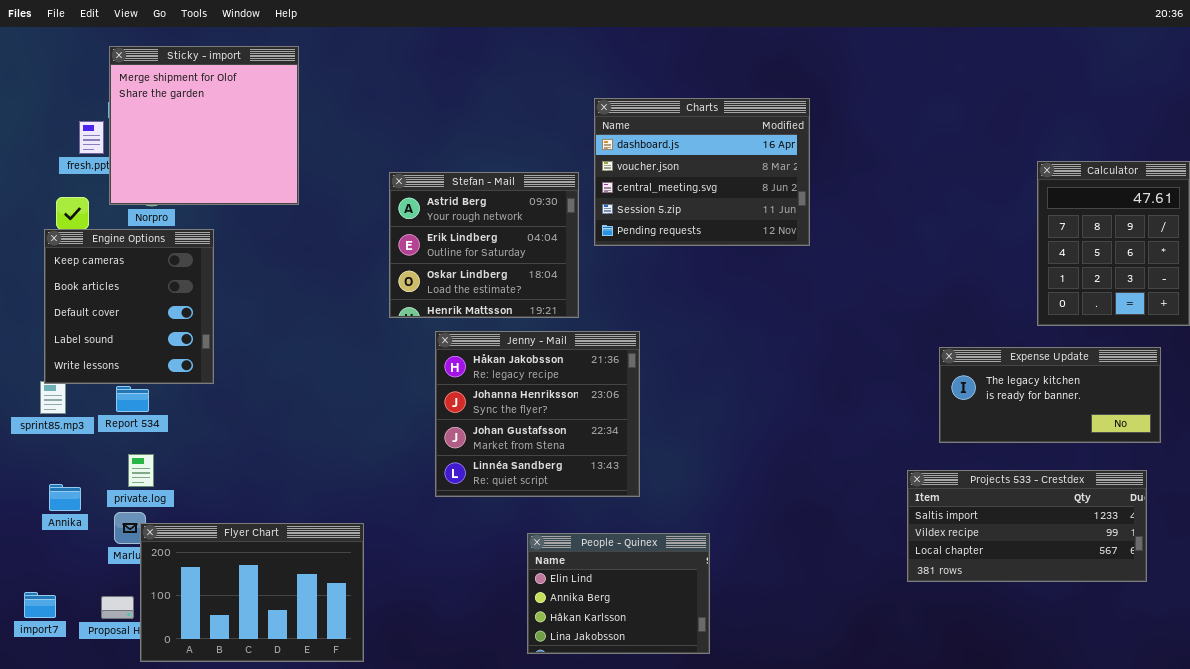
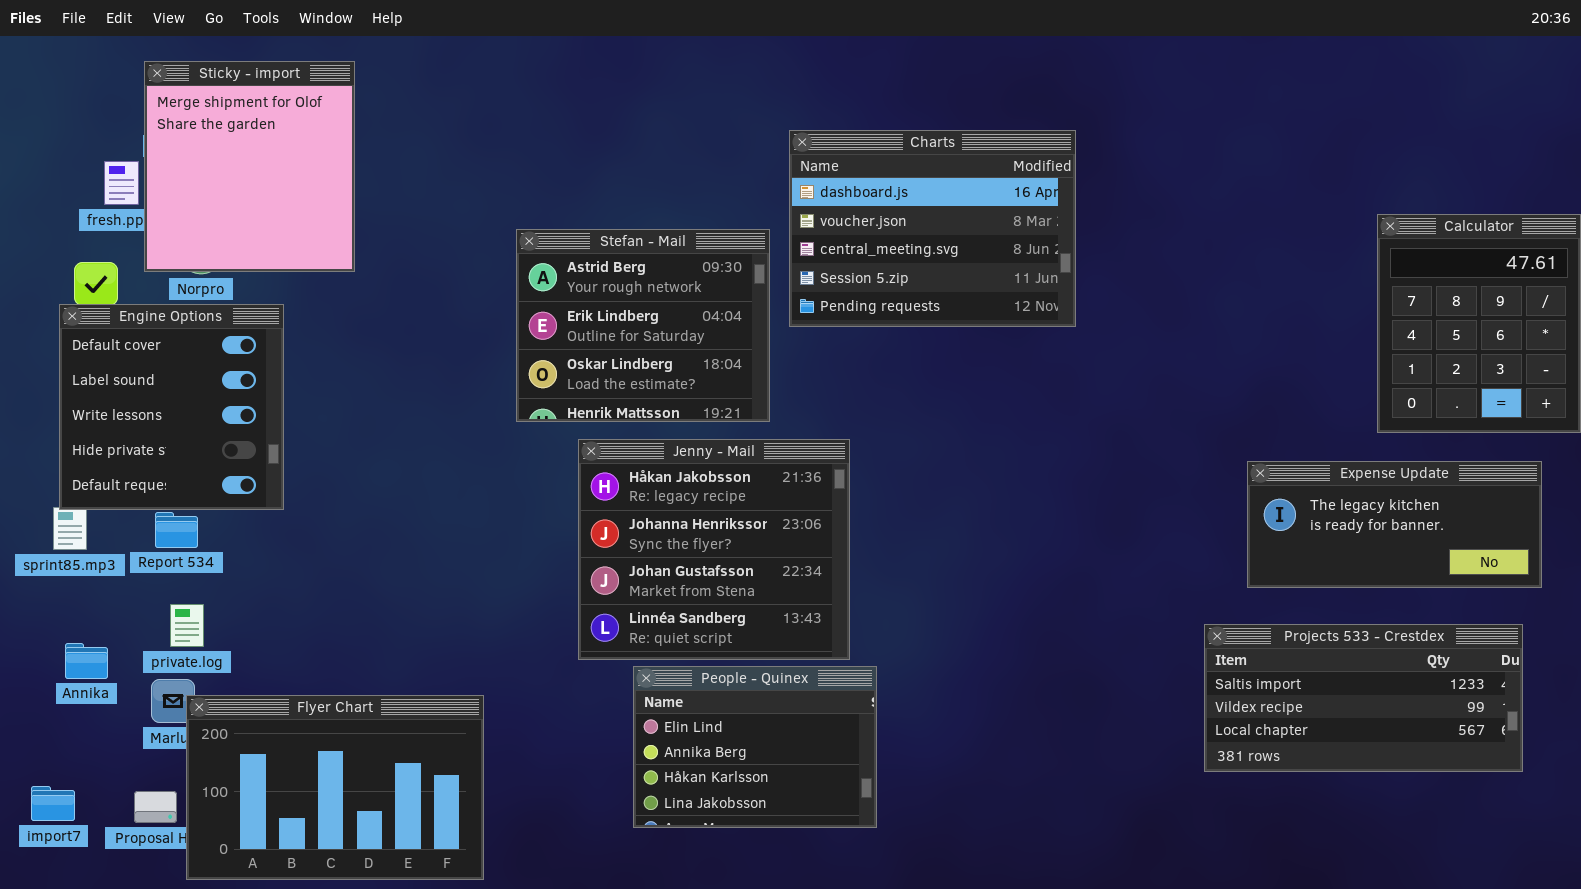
Sticky - import: [109,46,299,205] -> [144,61,355,272], resized
Engine Options: [44,229,214,384] -> [59,304,284,510], scrolled down 2 rows
People - Quinex: [527,533,710,654] -> [633,666,877,828], moved

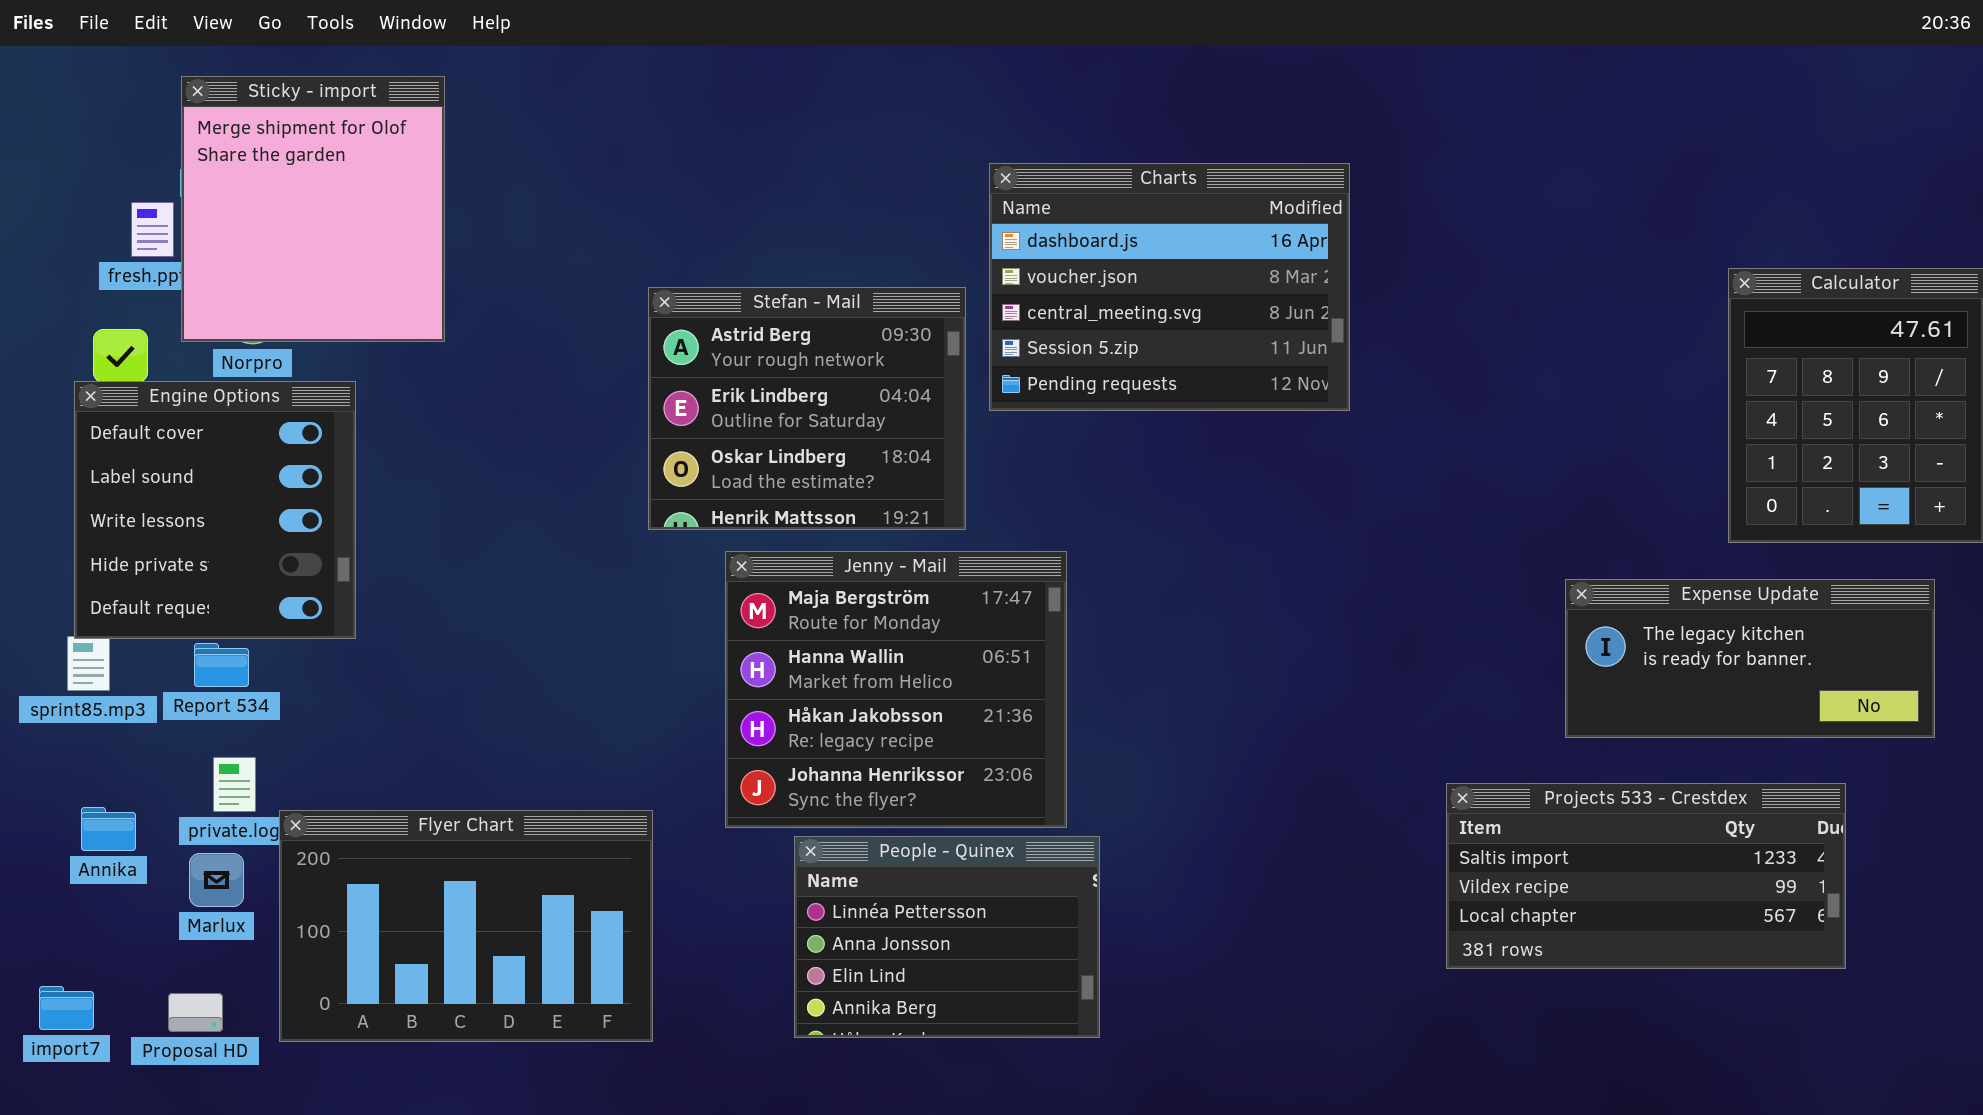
Jenny - Mail: [578,439,850,660] -> [725,551,1067,828], scrolled up 2 rows
Projects 533 - Crestdex: [1204,624,1523,772] -> [1446,783,1846,969], moved
People - Quinex: [633,666,877,828] -> [794,836,1100,1038], scrolled up 2 rows
Flyer Chart: [186,695,484,880] -> [279,810,653,1042], moved

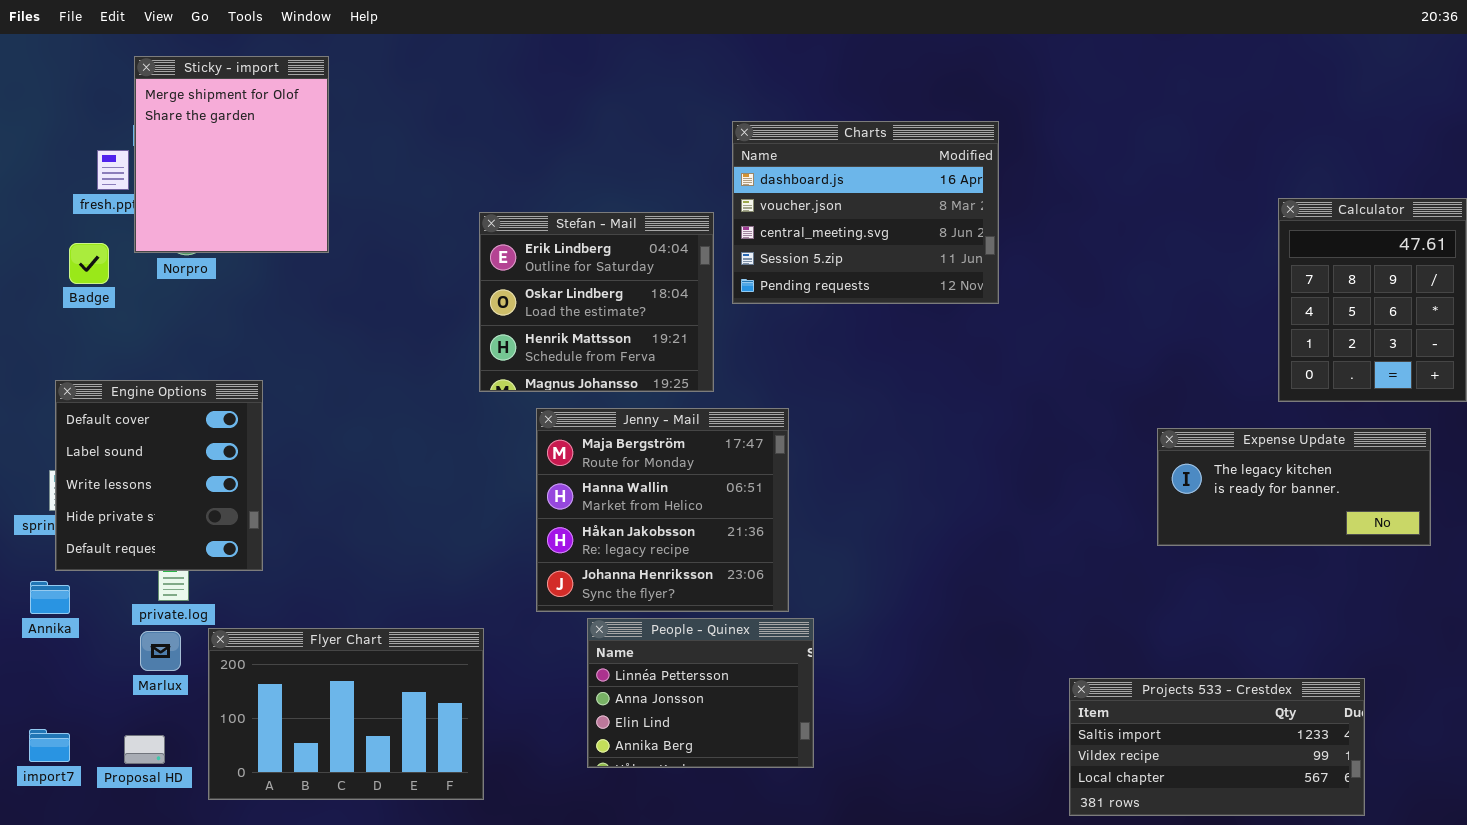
Stefan - Mail: [648,287,966,530] -> [479,212,714,392], scrolled down 1 row
Engine Options: [74,381,356,639] -> [55,380,263,571], moved
Projects 533 - Crestdex: [1446,783,1846,969] -> [1069,678,1365,816], moved
Annika: [81,807,136,851] -> [30,581,70,614], moved
Flyer Chart: [279,810,653,1042] -> [208,628,484,800], moved

